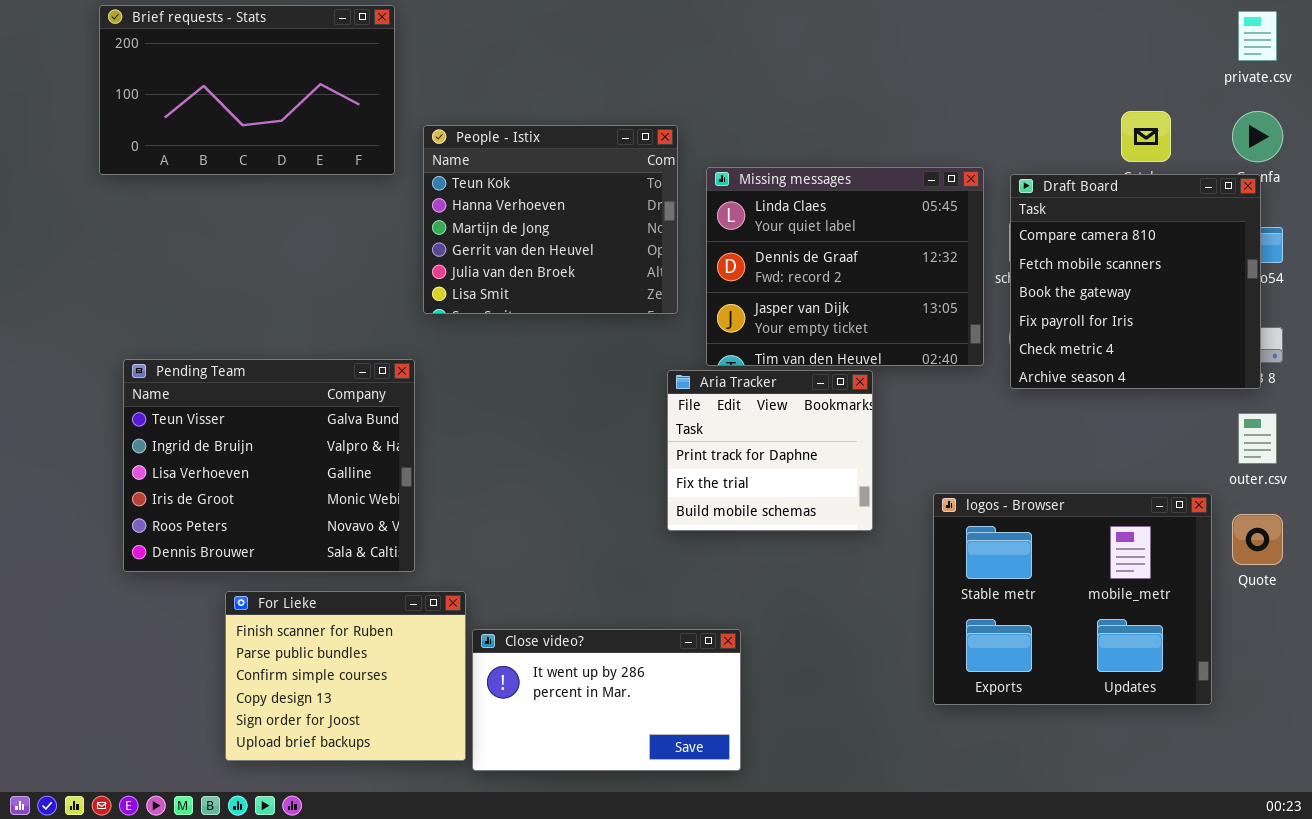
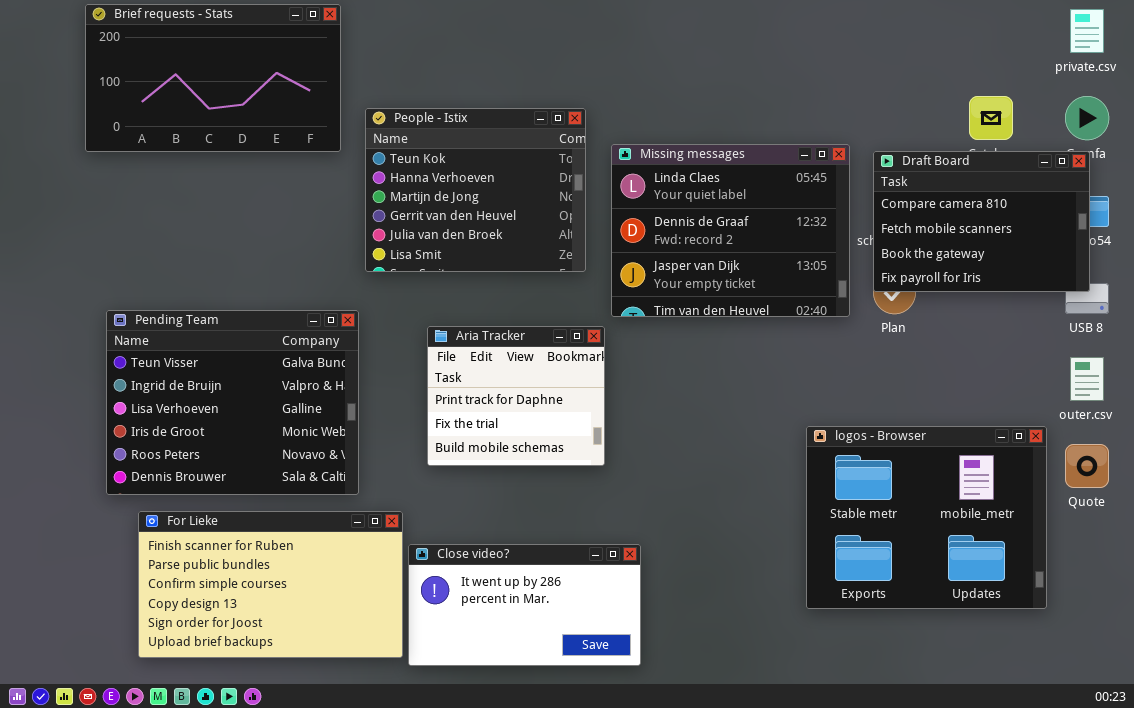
Draft Board: [1010,174,1261,389] -> [873,151,1090,292], resized
Aria Tracker: [667,370,873,531] -> [427,326,605,466], moved
For Lieke: [225,591,466,761] -> [138,511,403,658], resized

